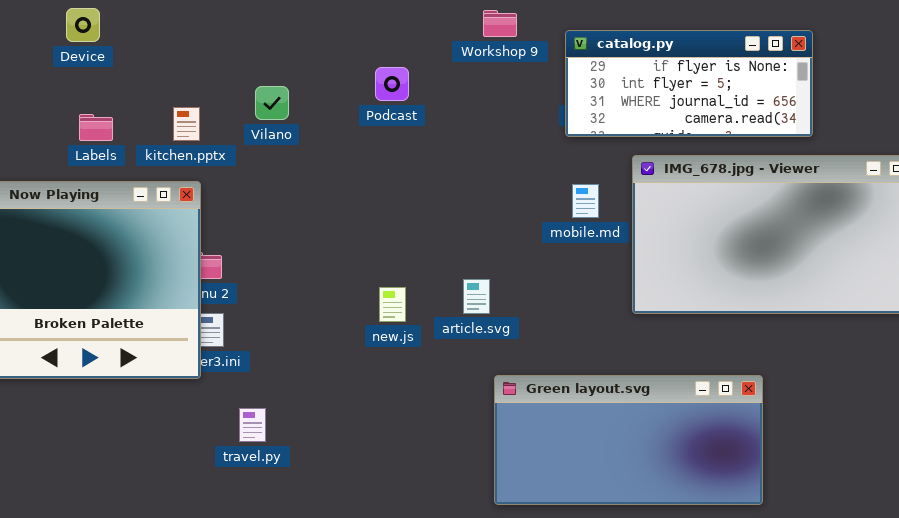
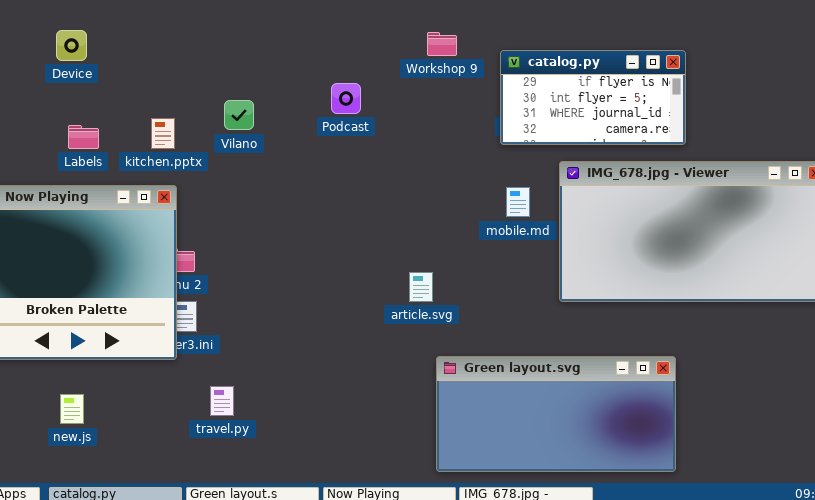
catalog.py: [565,30,813,137] -> [500,50,686,145], resized
new.js: [379,287,406,322] -> [60,394,84,424], moved

